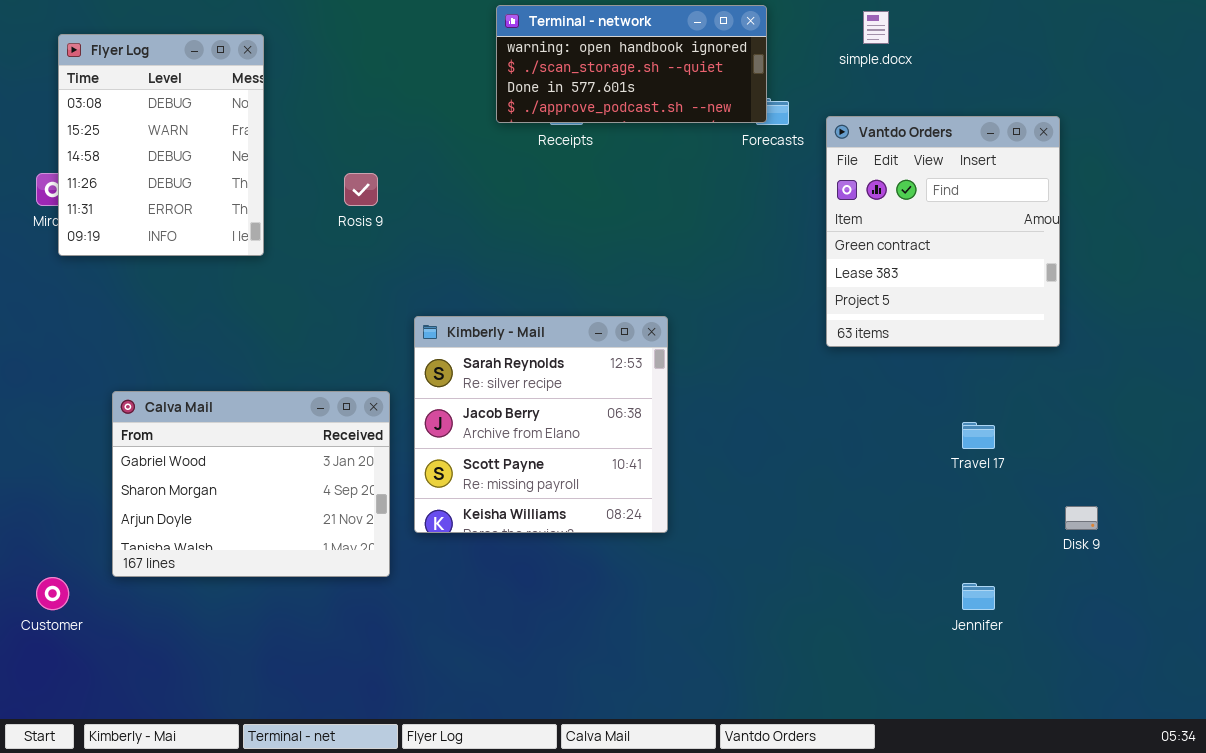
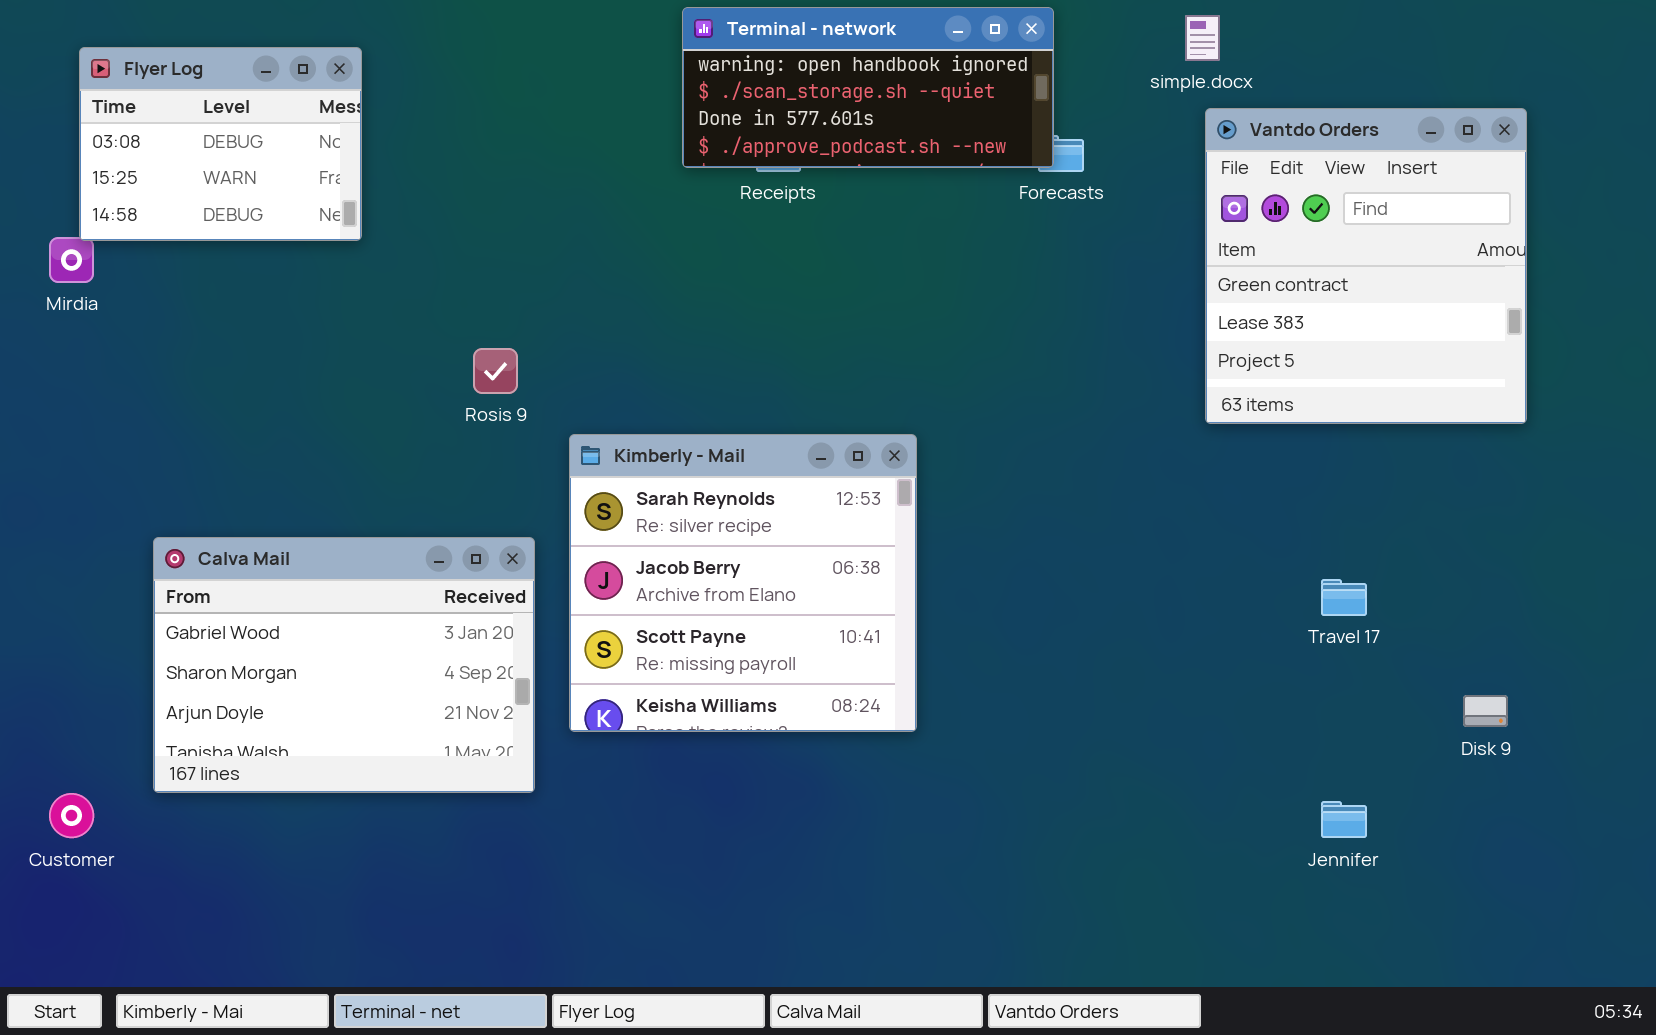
Flyer Log: [58,34,264,256] -> [79,47,362,241], resized
Vantdo Orders: [826,116,1060,347] -> [1205,108,1527,424], moved
Rosis 9: [344,173,378,206] -> [473,348,518,394], moved

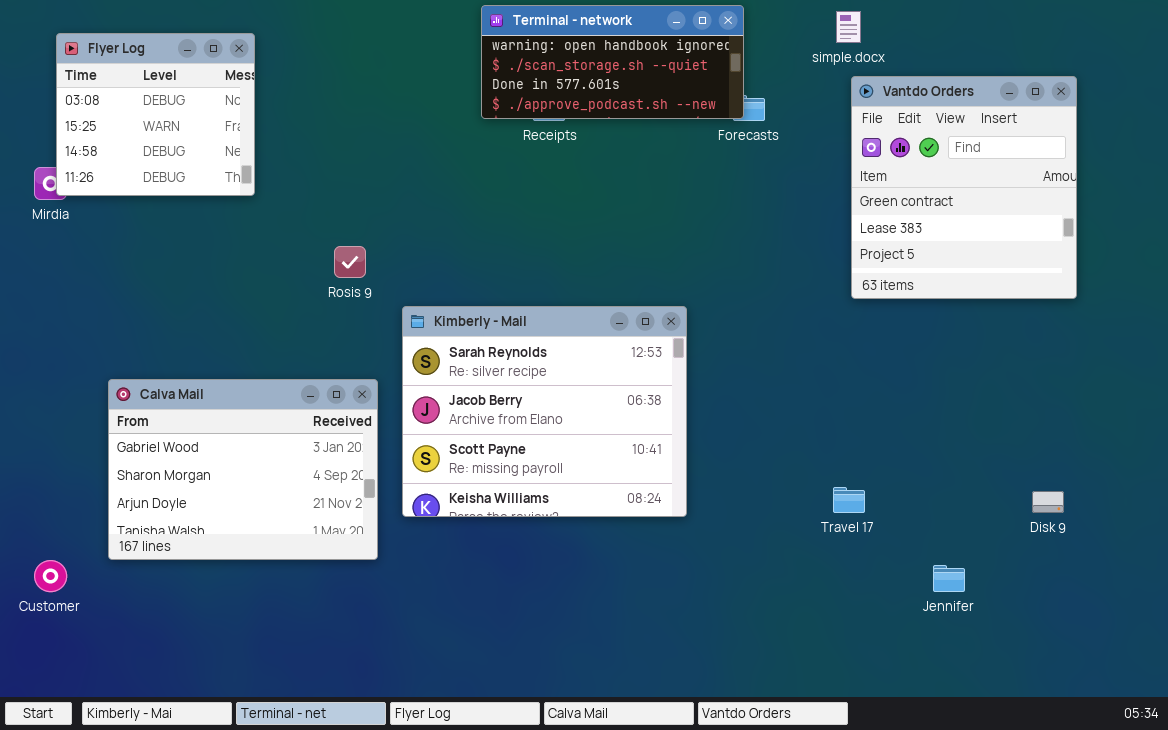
Flyer Log: [79,47,362,241] -> [56,33,255,196], resized
Kimberly - Mail: [569,434,917,732] -> [402,306,687,517], resized
Travel 17: [1321,579,1367,616] -> [833,487,865,513], moved

